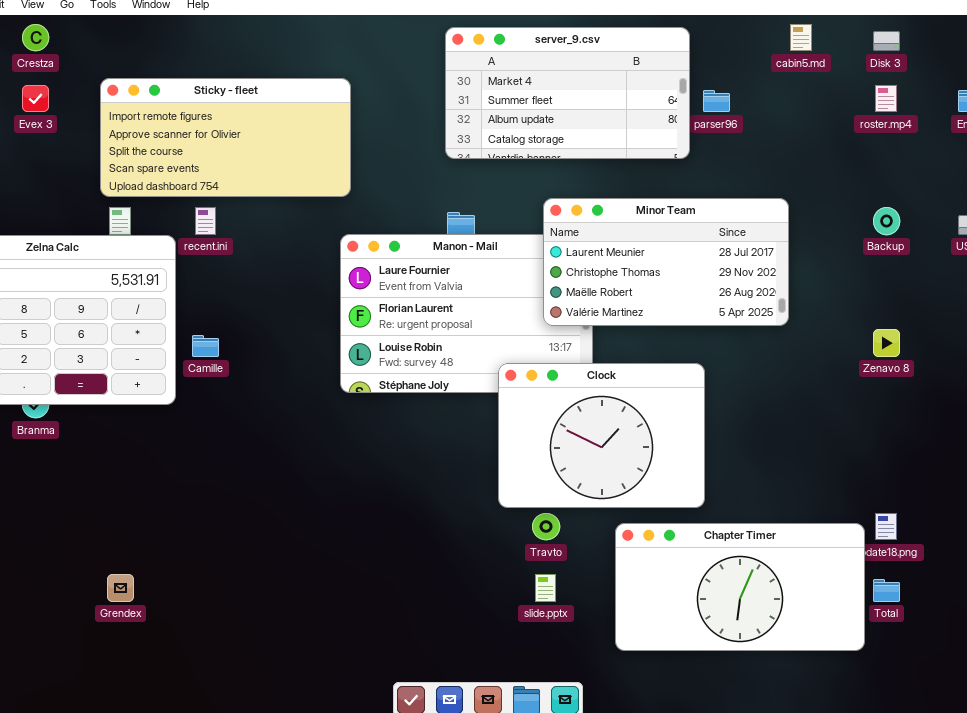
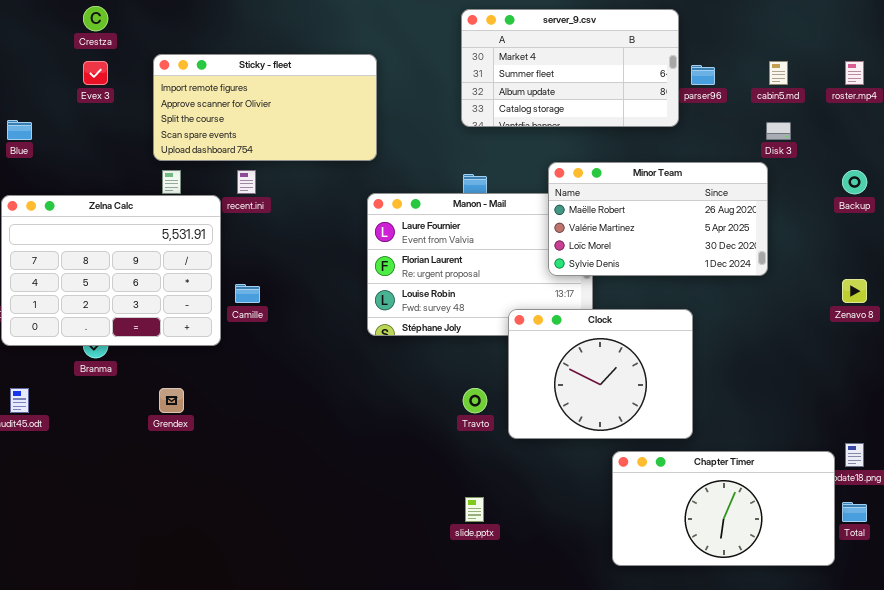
cabin5.md: [790,24,812,51] -> [769,61,788,85], moved
Disk 3: [873,31,900,51] -> [766,122,791,140], moved
Minor Team: [543,198,789,326] -> [548,162,768,276], scrolled down 2 rows
Travto: [532,513,560,540] -> [463,388,487,413], moved
Grendex: [107,574,134,602] -> [159,388,184,413], moved
slide.pptx: [535,574,556,602] -> [465,497,484,522], moved

